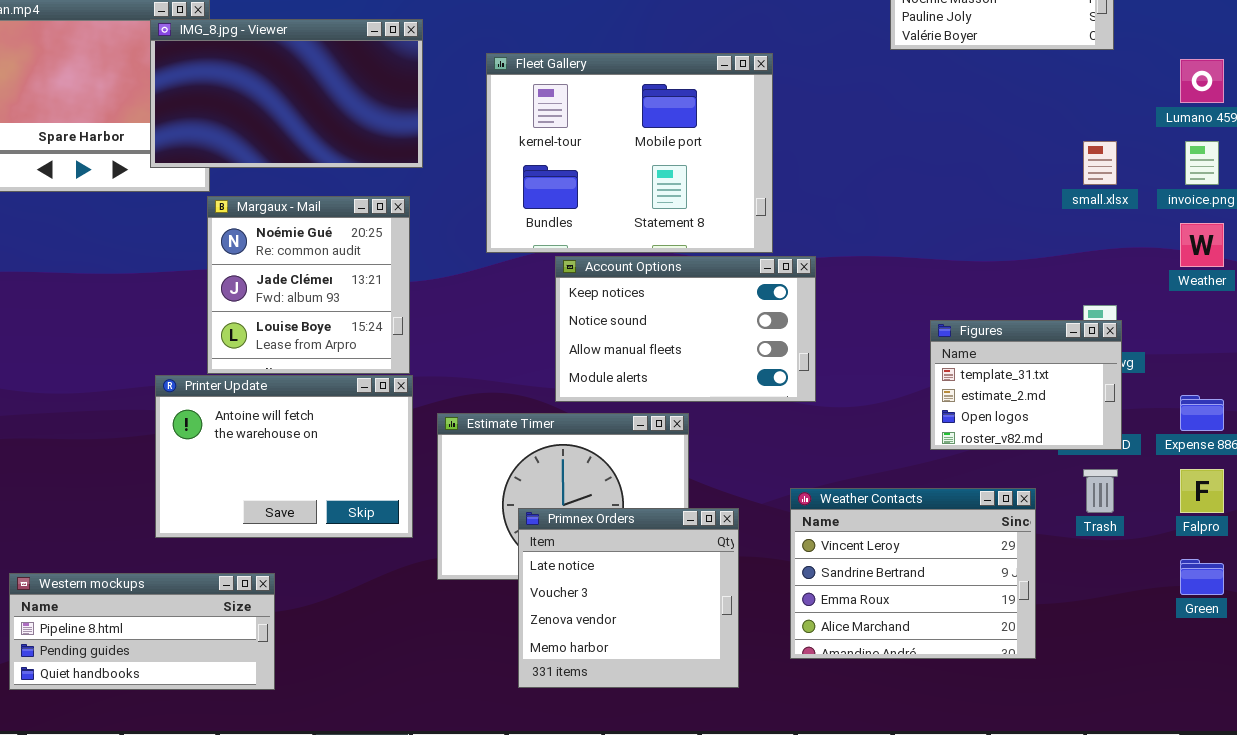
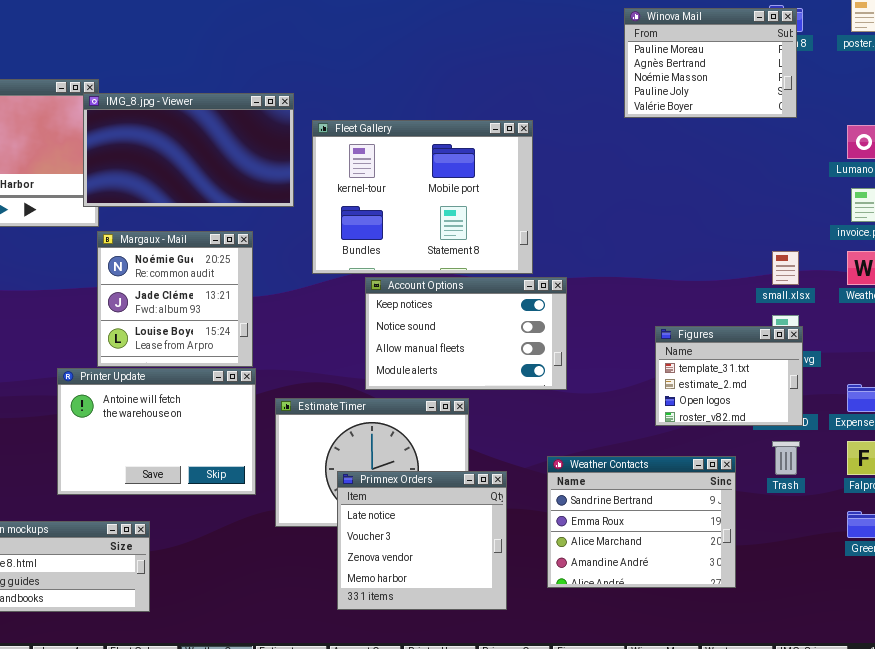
IMG_8.jpg - Viewer: [150,19,423,168] -> [83,93,294,207], moved
small.xlsx: [1083,141,1117,185] -> [772,251,799,285], moved
Weather Contacts: [790,488,1036,659] -> [547,456,736,588], scrolled down 1 row

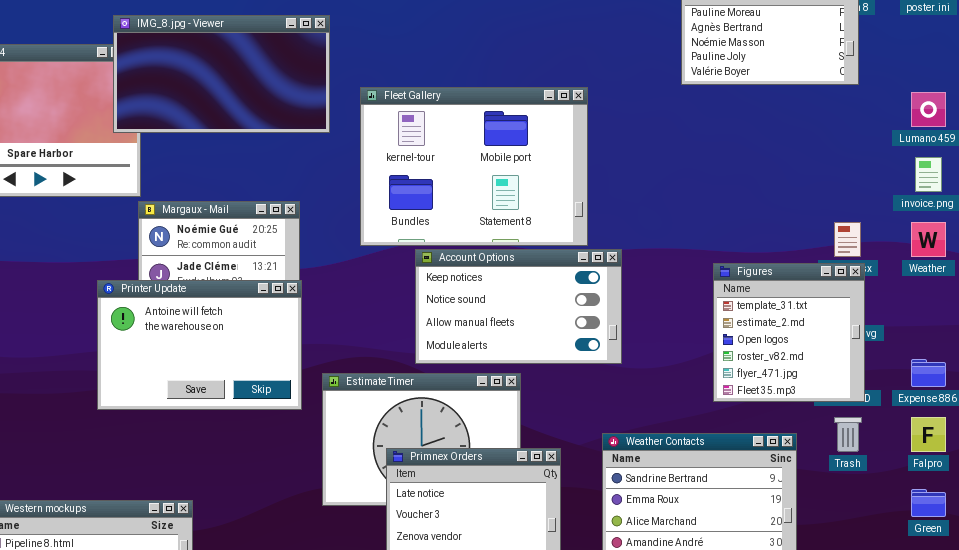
IMG_8.jpg - Viewer: [83,93,294,207] -> [113,15,330,133], moved
Figures: [655,326,803,426] -> [713,263,865,402], resized
Printer Update: [57,368,256,495] -> [97,280,302,410], moved

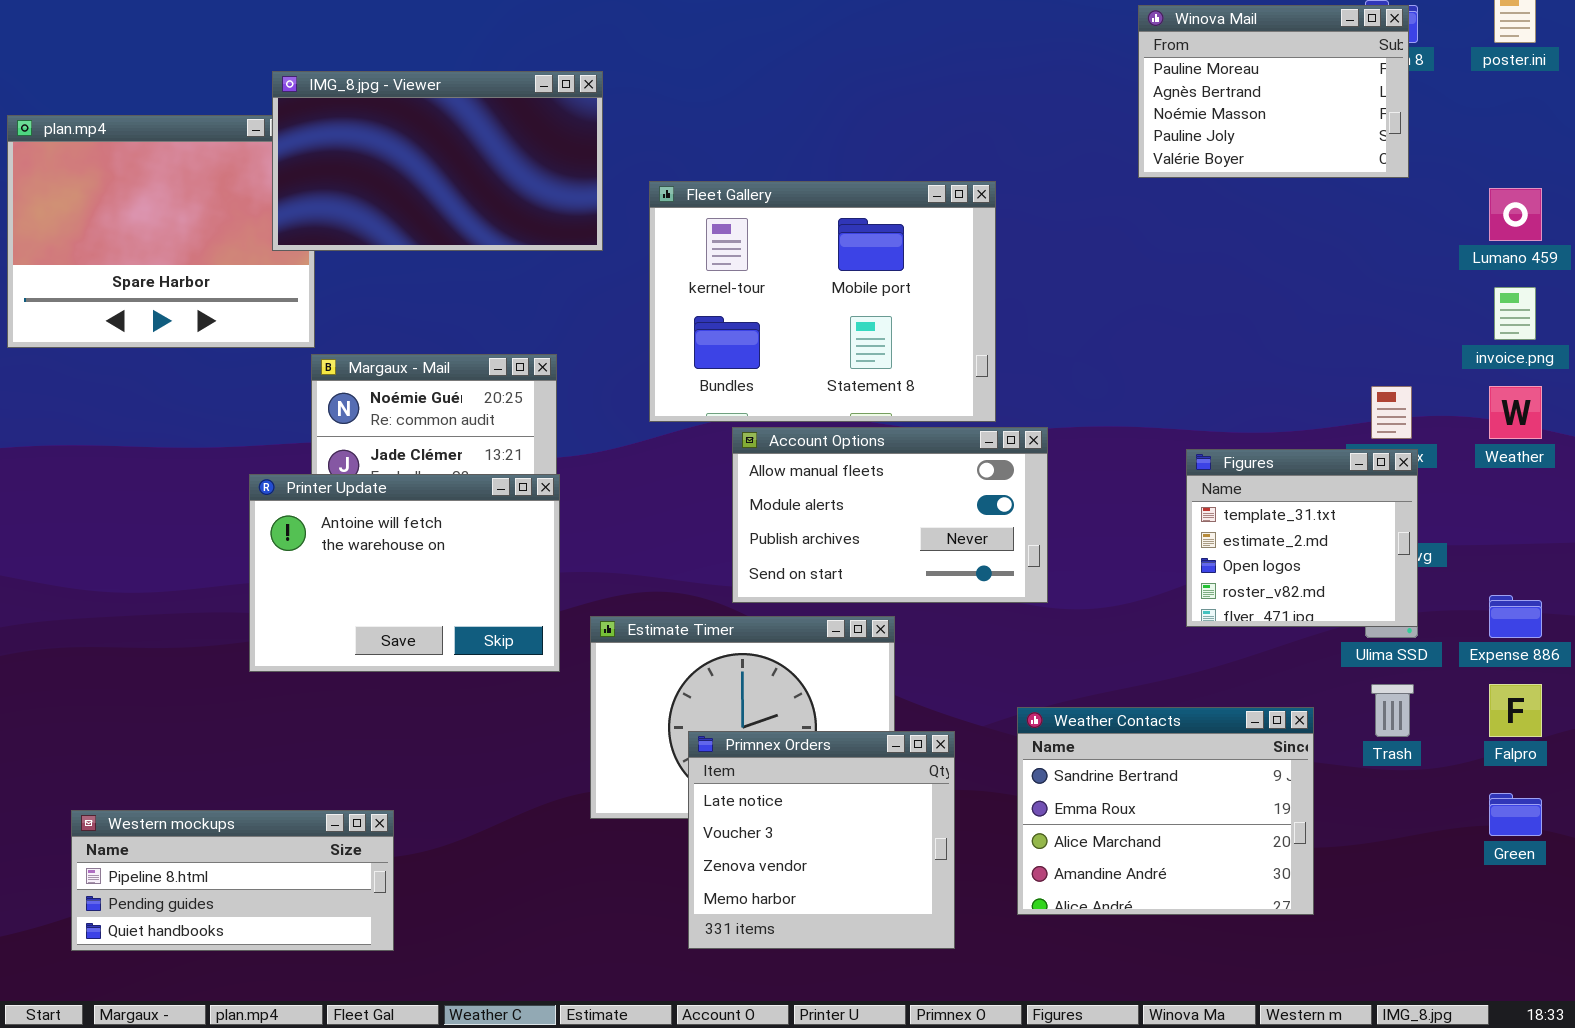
Account Options: [415,249,622,364] -> [732,427,1048,603], scrolled down 2 rows
Figures: [713,263,865,402] -> [1186,449,1418,627], resized

